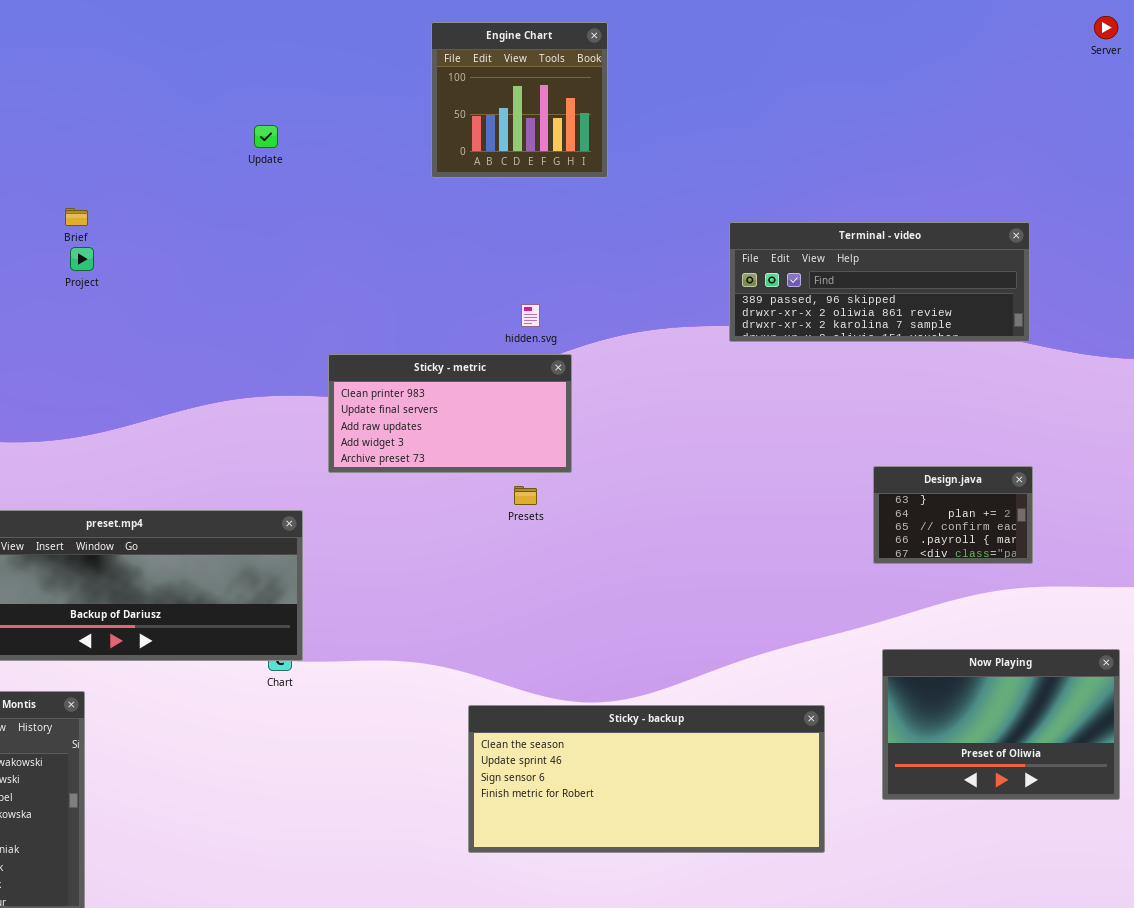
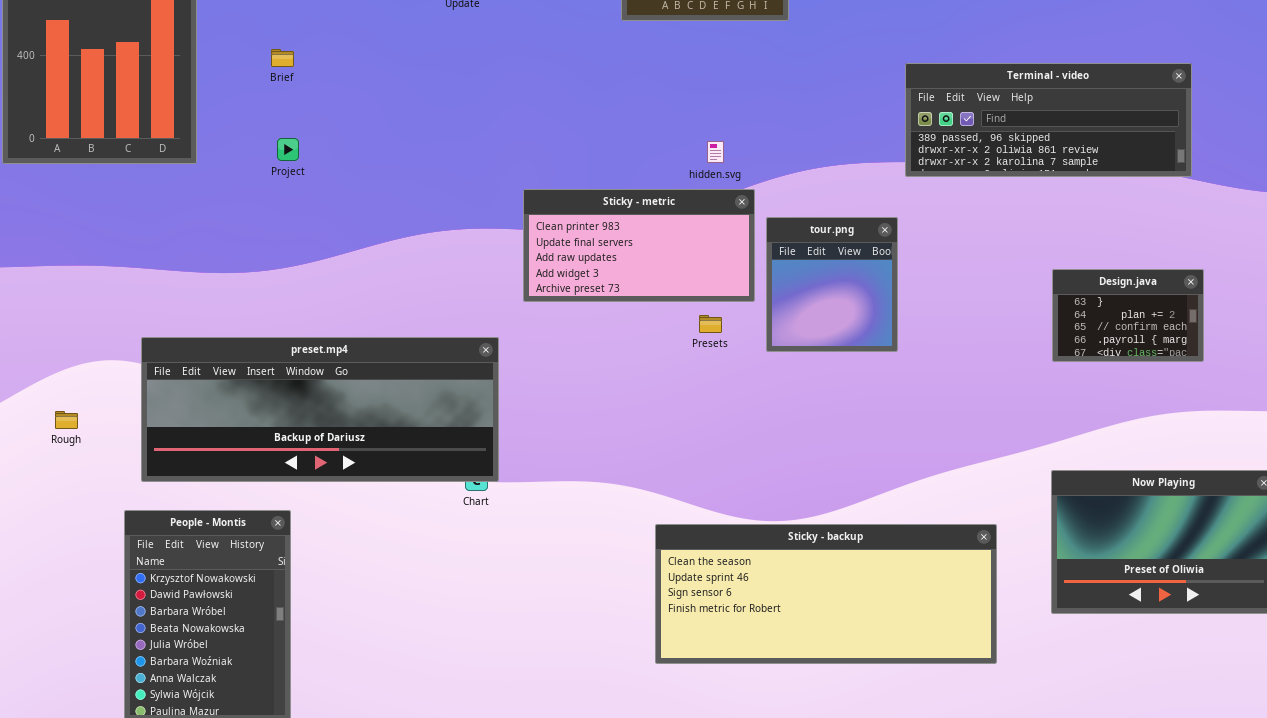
Project: [70,247,94,271] -> [277,138,299,161], moved
tour.png: none -> [766,217,898,352], opened
Design.java: [873,466,1033,564] -> [1052,269,1204,362], moved

